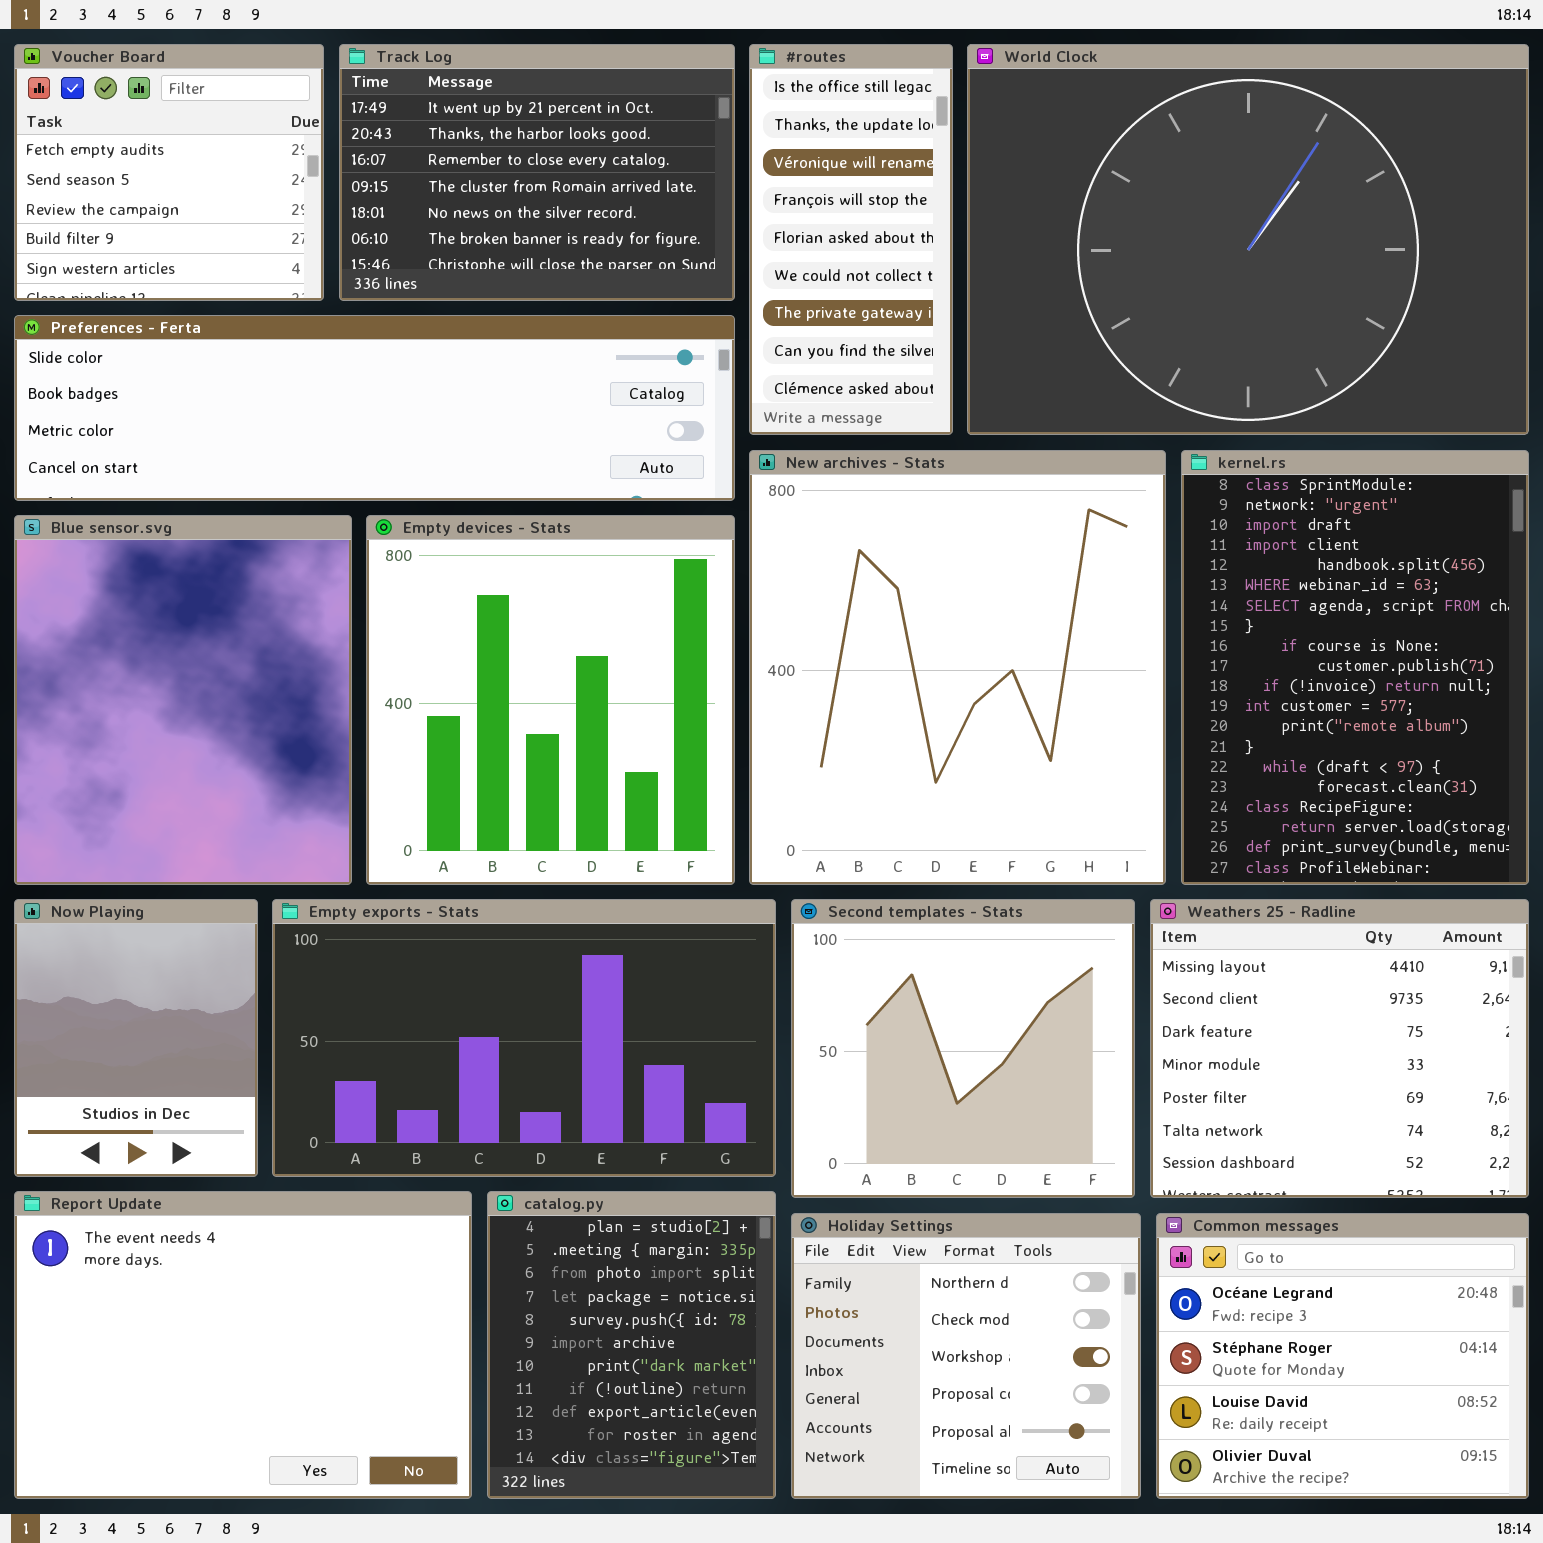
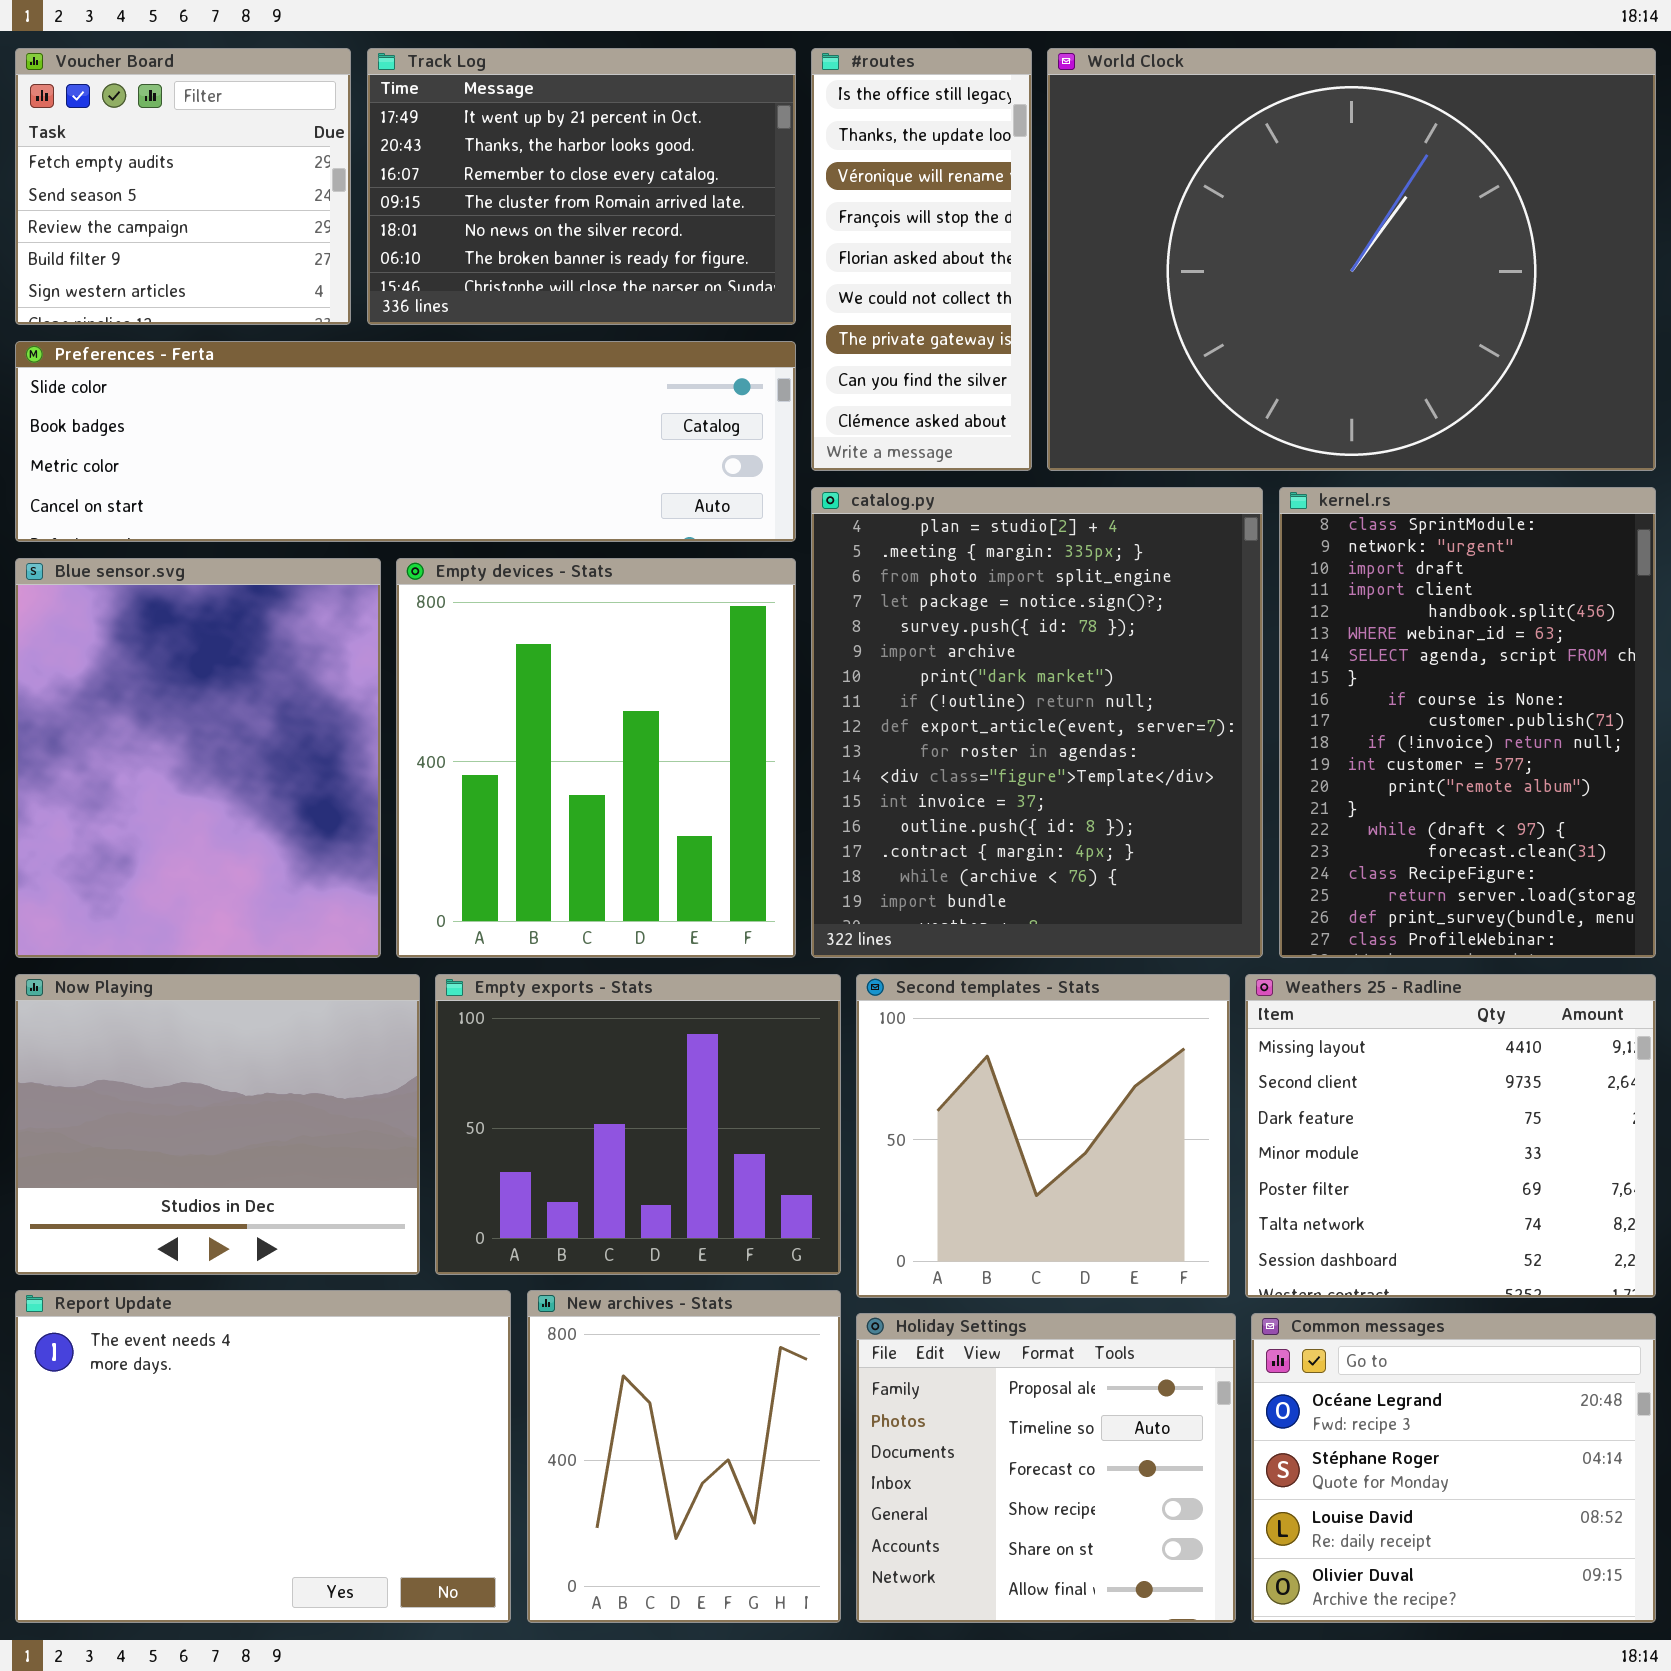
New archives - Stats: [749,450,1166,885] -> [527,1290,841,1623], moved, resized
Now Playing: [14,899,258,1177] -> [15,974,420,1275], resized
Empty exports - Stats: [272,899,776,1177] -> [435,974,841,1275], resized
catalog.py: [487,1191,776,1499] -> [811,487,1263,958], moved, resized
Holiday Settings: [791,1213,1141,1499] -> [856,1313,1236,1623], scrolled down 4 rows

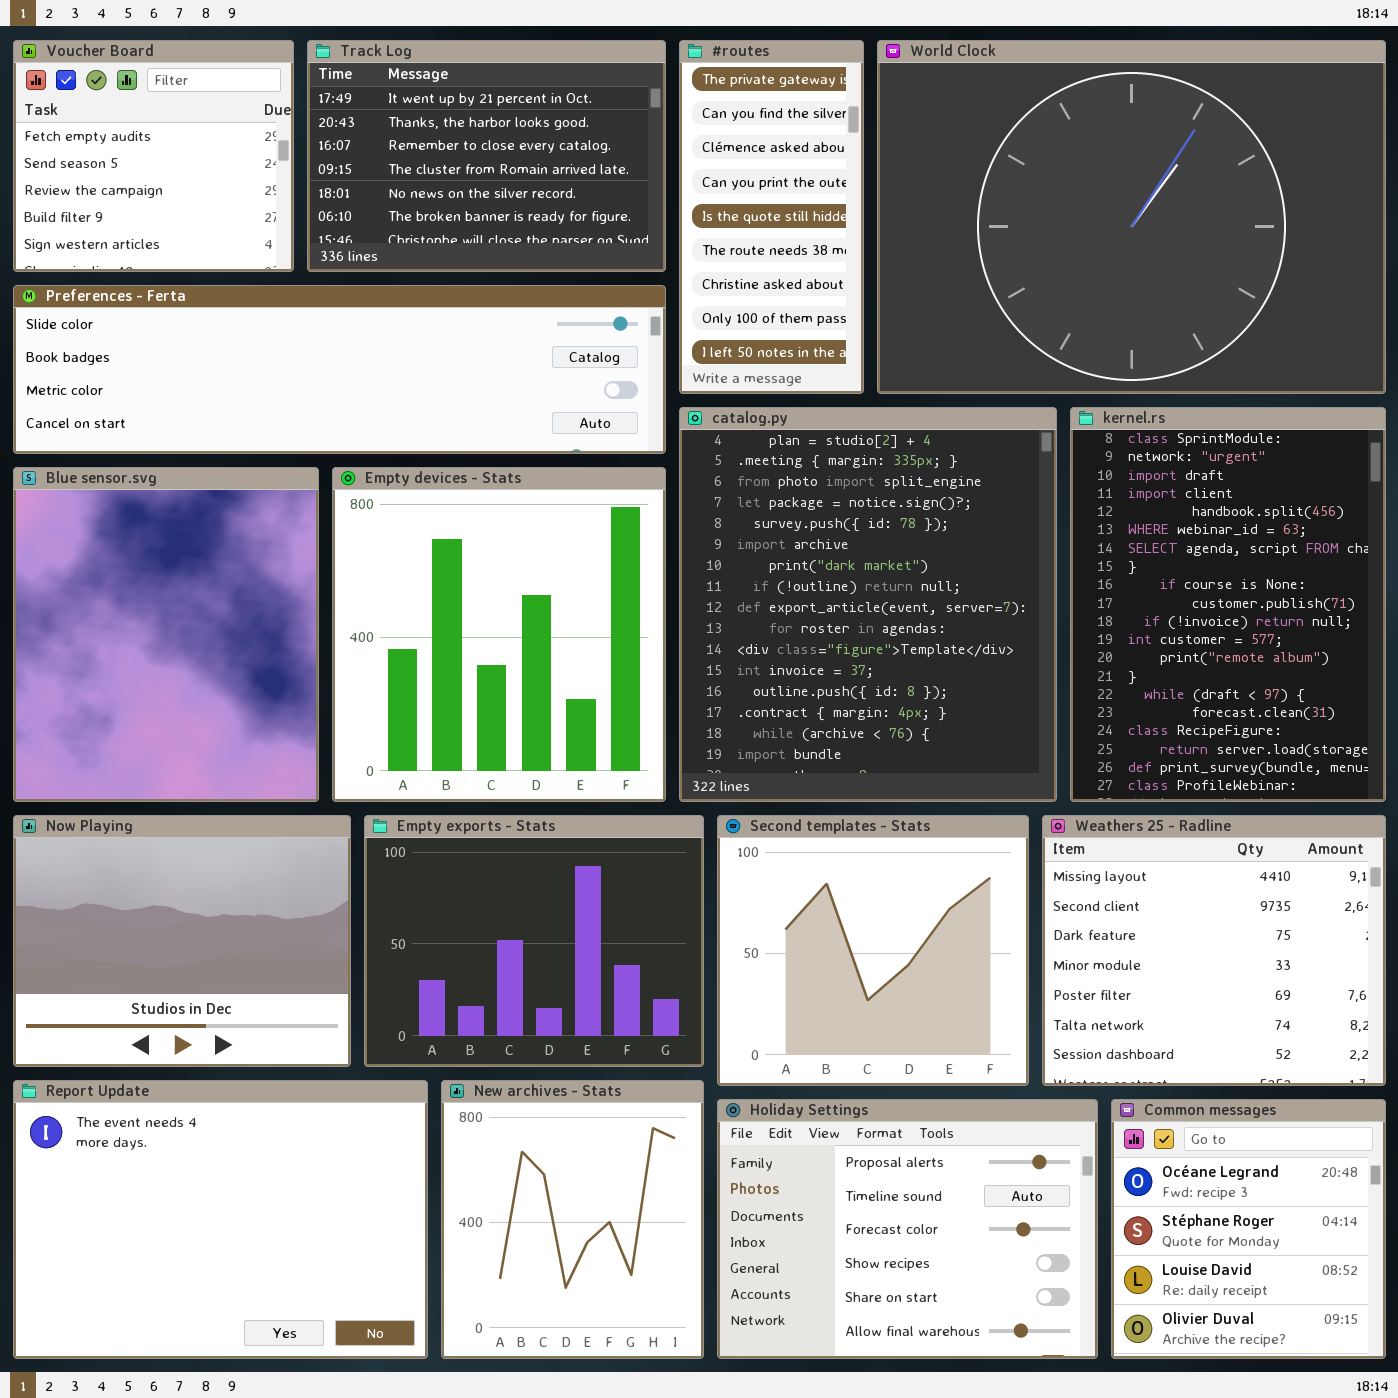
#routes: [811,48,1032,471] -> [679,40,864,394], scrolled down 6 rows
Holiday Settings: [856,1313,1236,1623] -> [717,1099,1098,1359], resized
Common messages: [1251,1313,1656,1623] -> [1111,1099,1386,1359], resized

